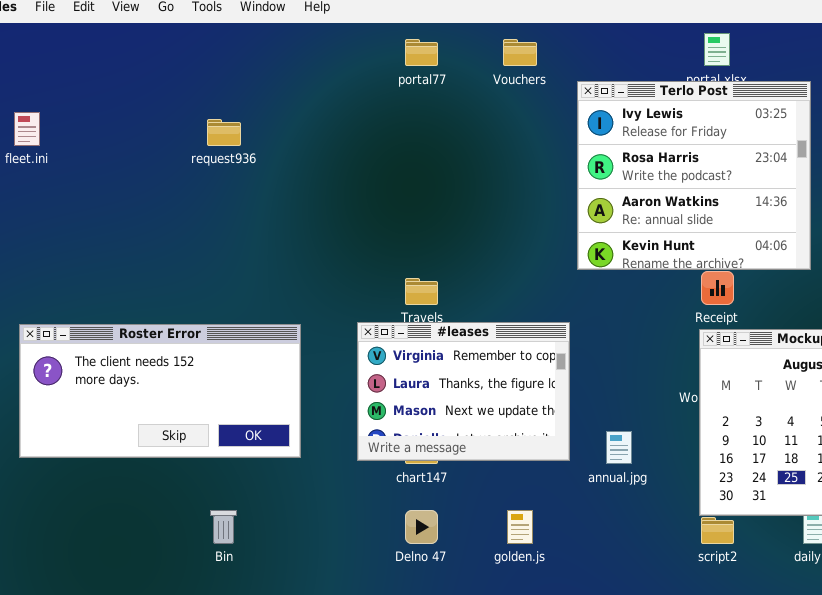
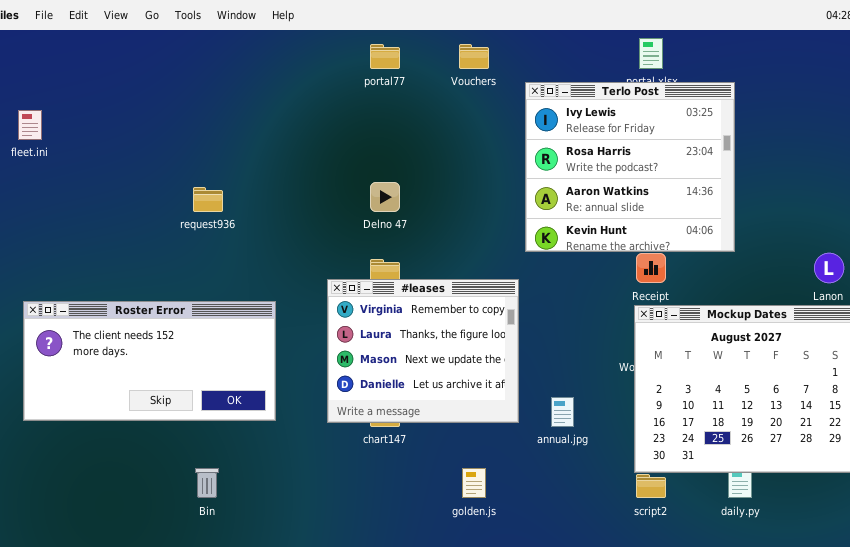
request936: [207,119,241,146] -> [193,187,223,212], moved
#leases: [357,322,570,461] -> [327,279,519,423], resized
Delno 47: [405,510,438,544] -> [370,182,400,212], moved

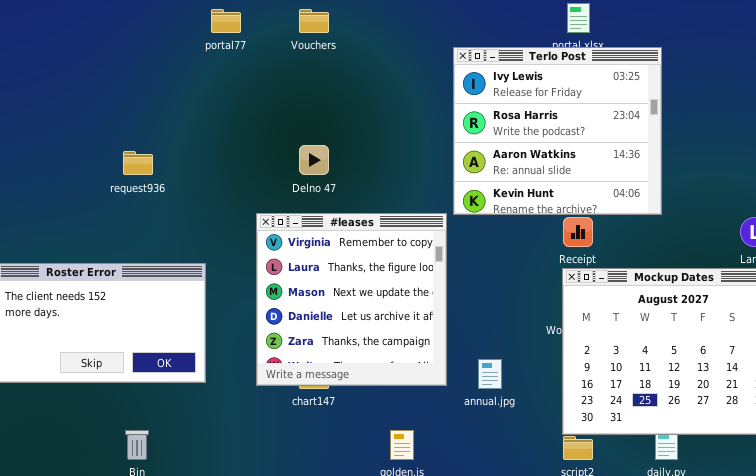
portal77: [370,44,400,69] -> [211,9,241,33], moved
Vouchers: [459,44,489,69] -> [299,9,329,33], moved
#leases: [327,279,519,423] -> [256,213,447,386], resized

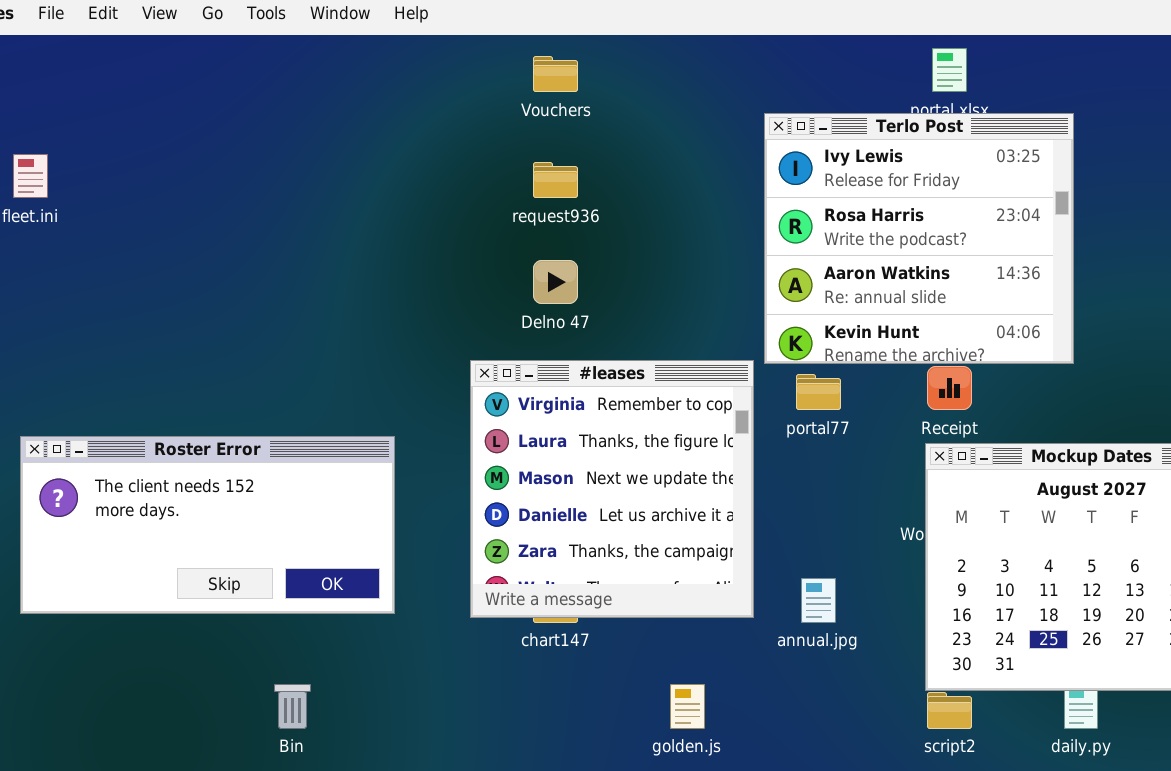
portal77: [211,9,241,33] -> [796,374,841,410], moved
request936: [123,151,153,175] -> [533,162,578,198], moved

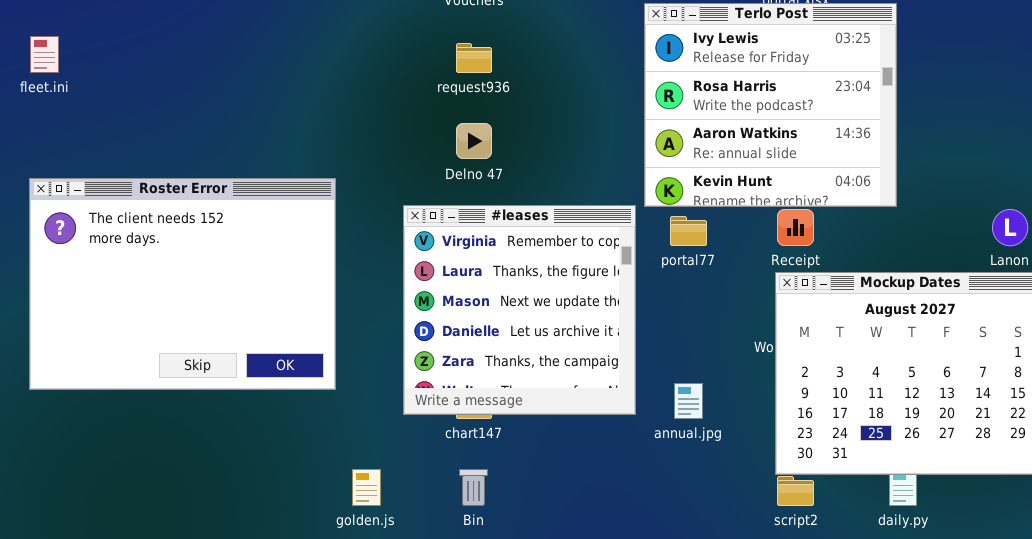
Roster Error: [20,436,395,614] -> [29,178,336,390], moved, resized
Bin: [274,684,311,729] -> [459,469,488,506], moved
golden.js: [670,684,705,729] -> [352,469,381,506], moved

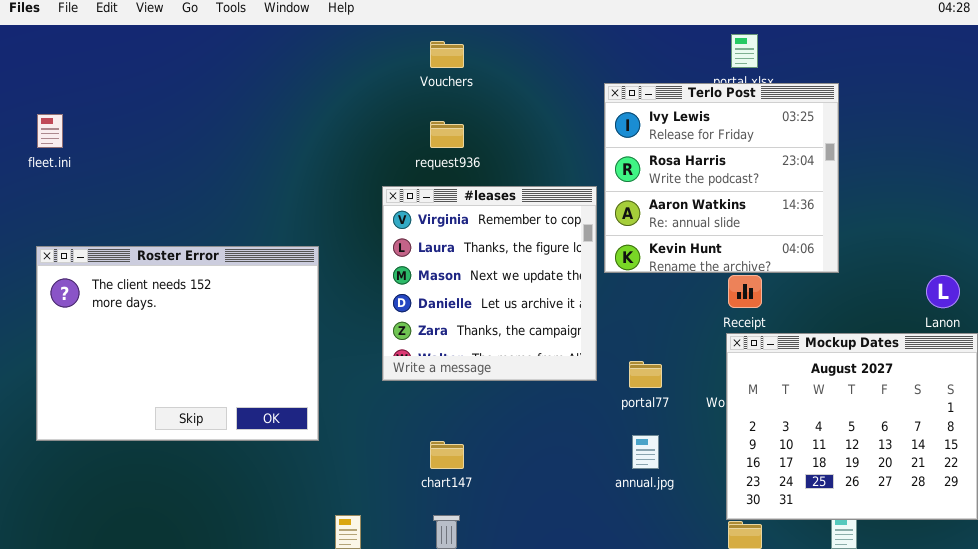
#leases: [403,205,636,415] -> [382,186,597,381], moved
portal77: [670,216,707,246] -> [629,361,662,388], moved

